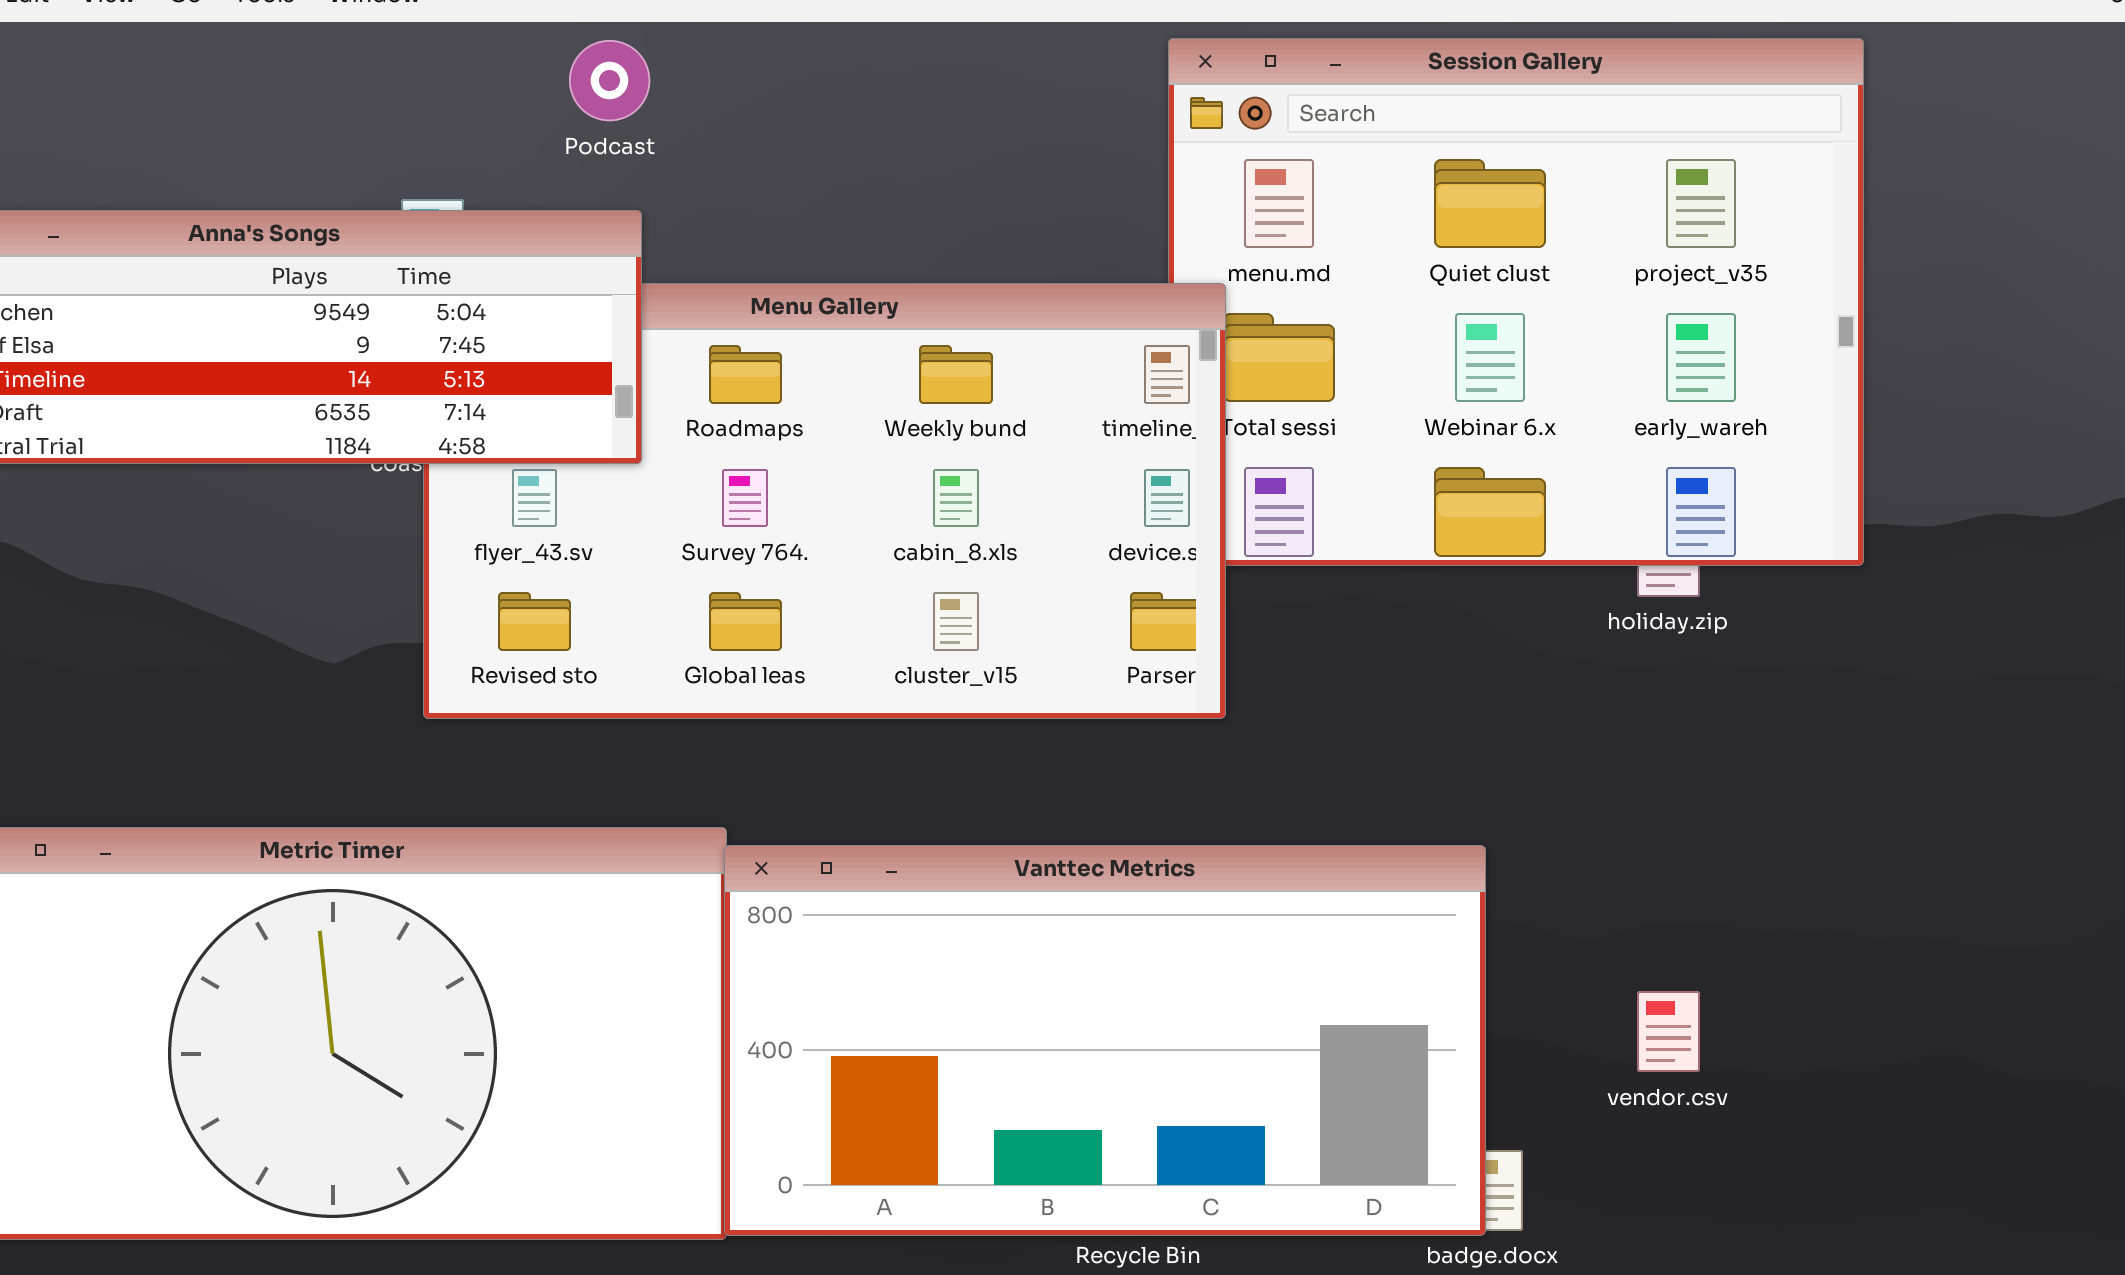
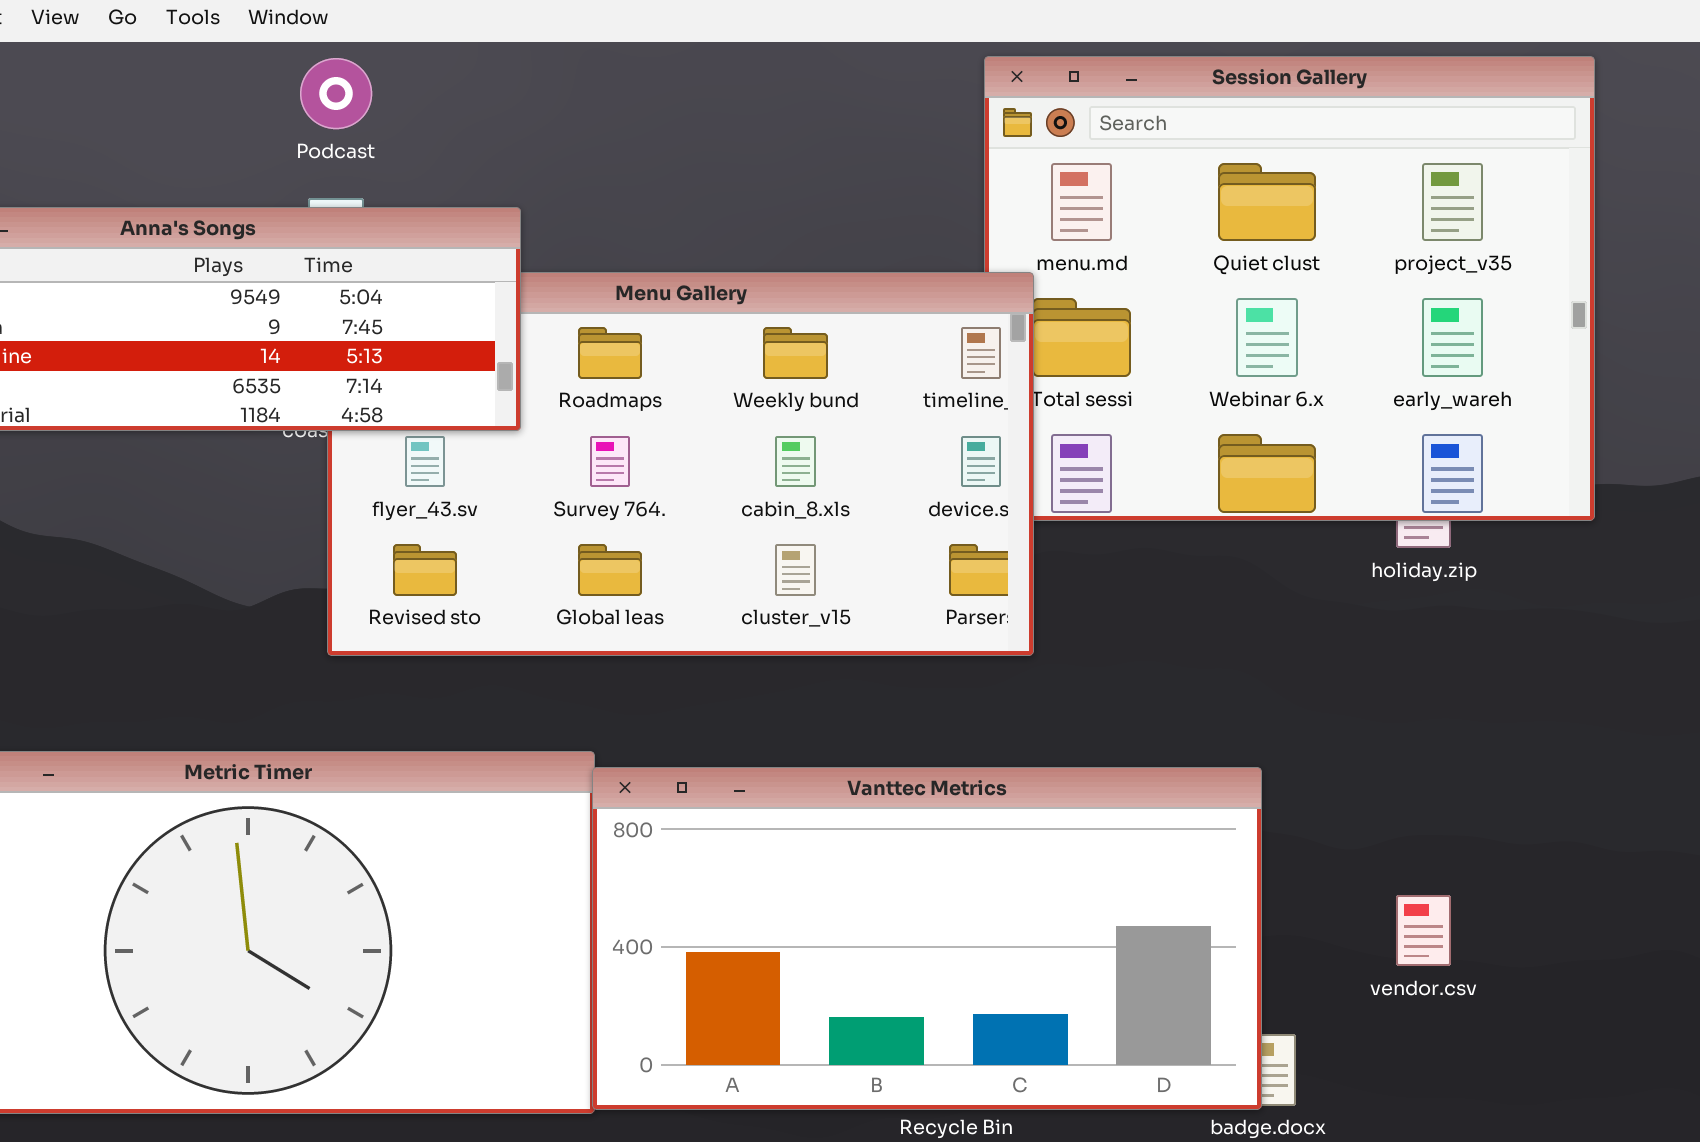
Podcast: [569,40,650,121] -> [300,58,372,129], moved

